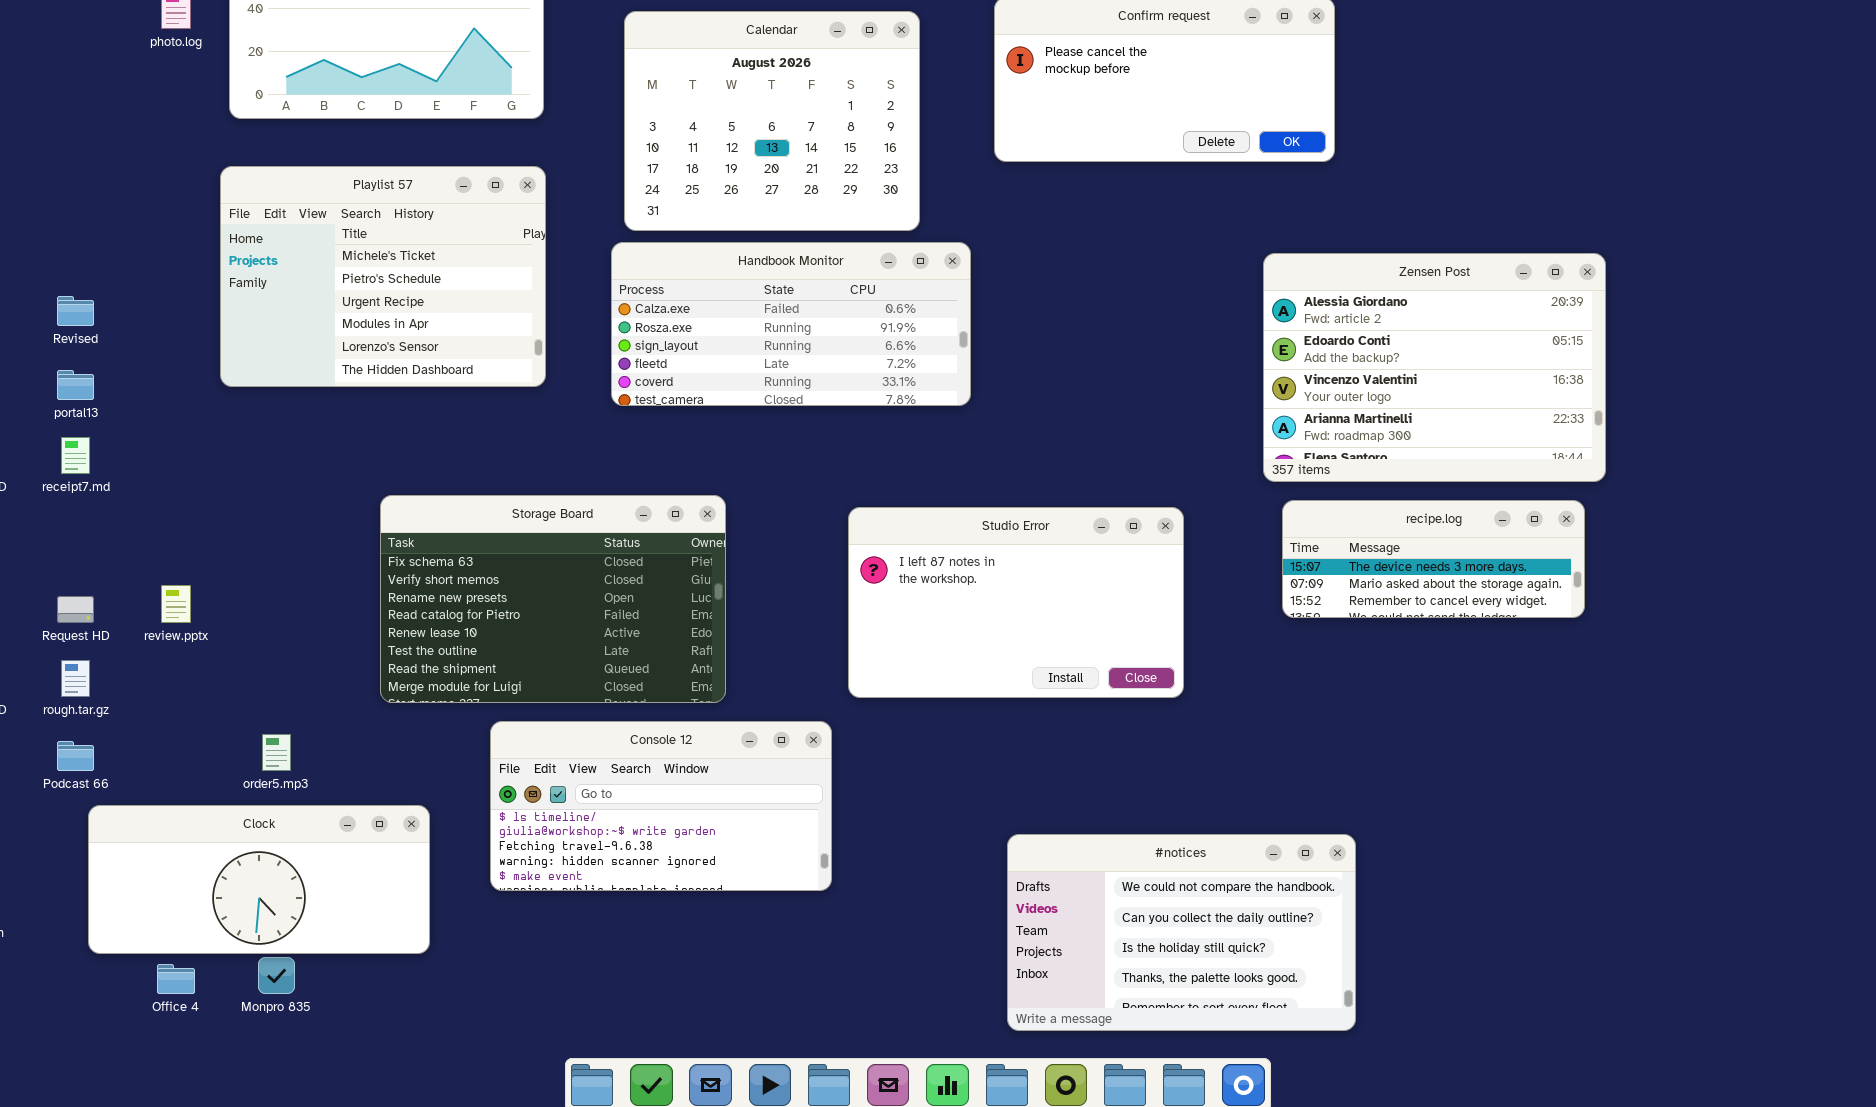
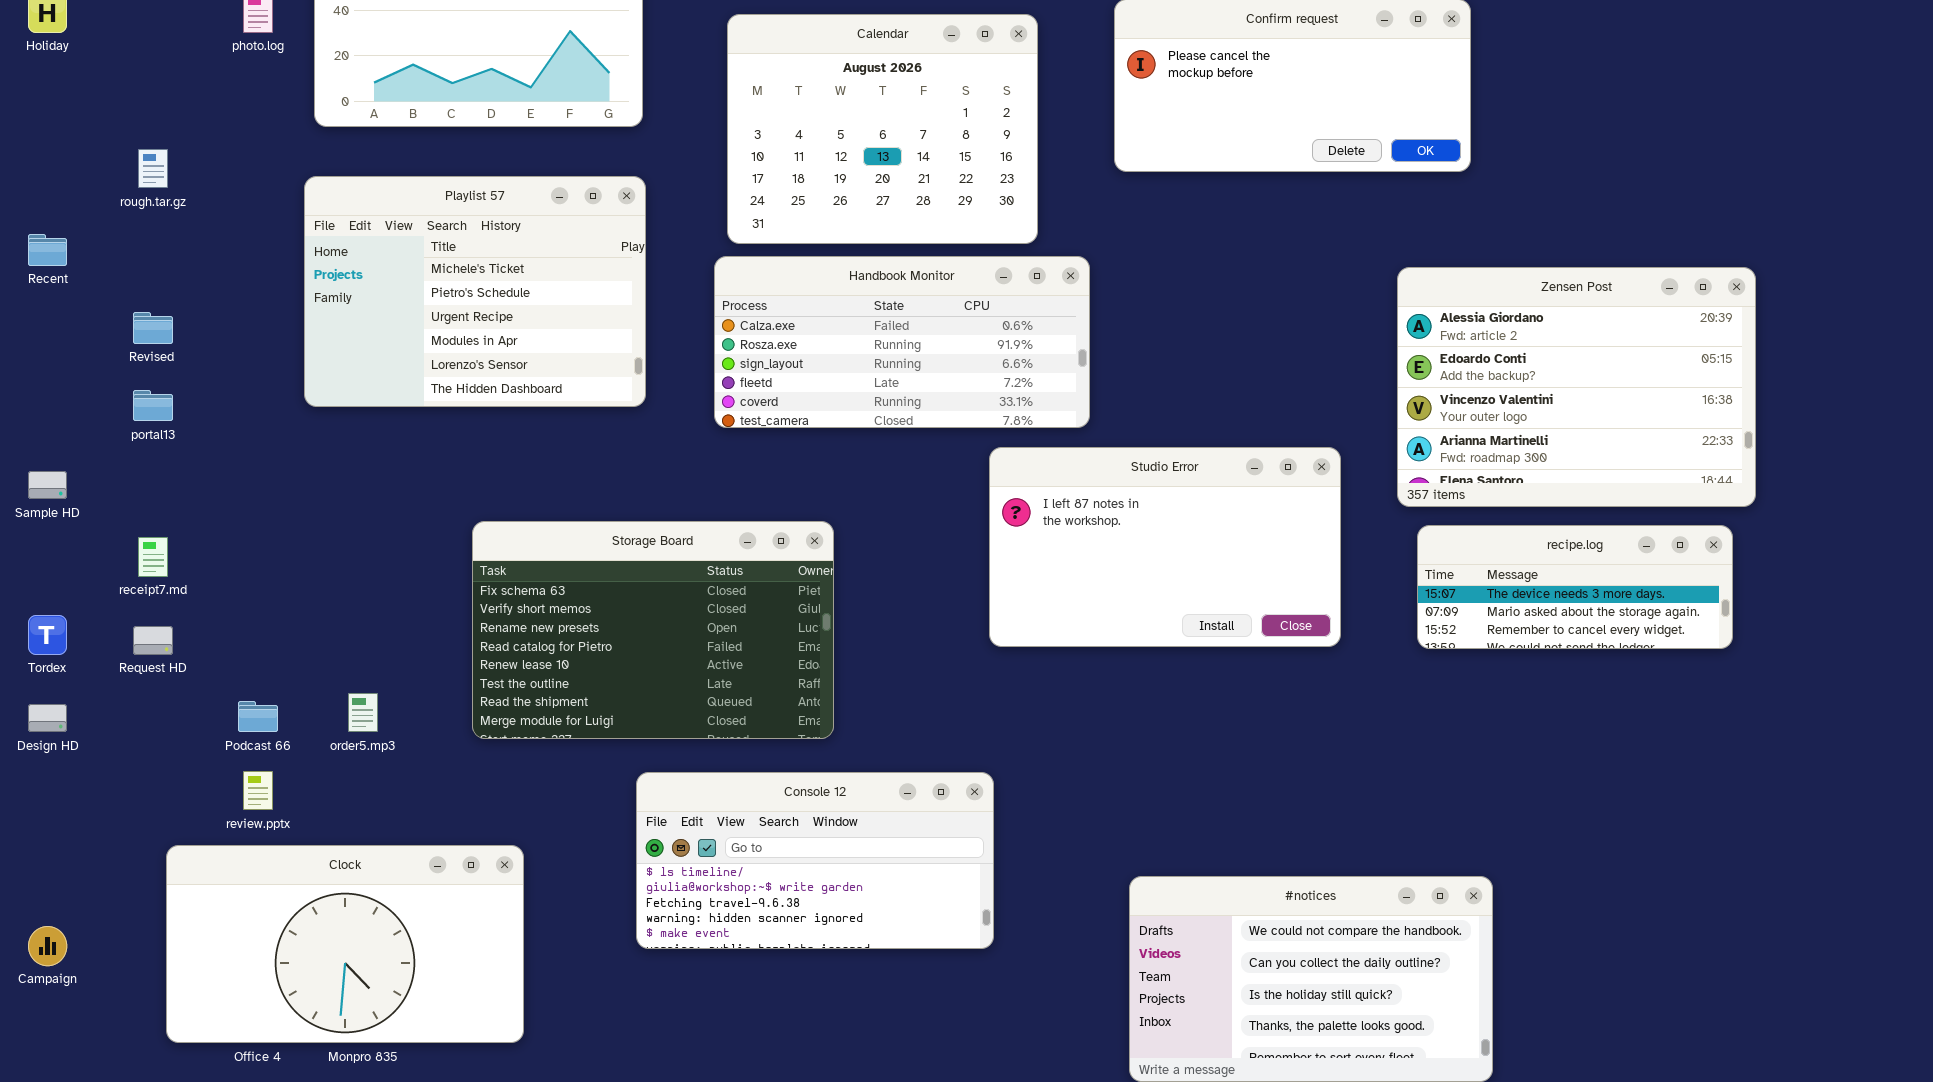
receipt7.md: [61,437,90,474] -> [138,537,168,577], moved
Studio Error: [848,507,1184,698] -> [989,447,1341,647], moved
review.pptx: [161,585,191,623] -> [243,771,273,810], moved
rough.tar.gz: [61,660,90,697] -> [138,149,168,188], moved
Console 12: [490,721,832,891] -> [636,772,994,949], moved
order5.mp3: [262,734,291,771] -> [348,693,378,732], moved
Podcast 66: [57,741,94,771] -> [238,701,278,732], moved
Clock: [88,805,430,954] -> [166,845,524,1043], resized

